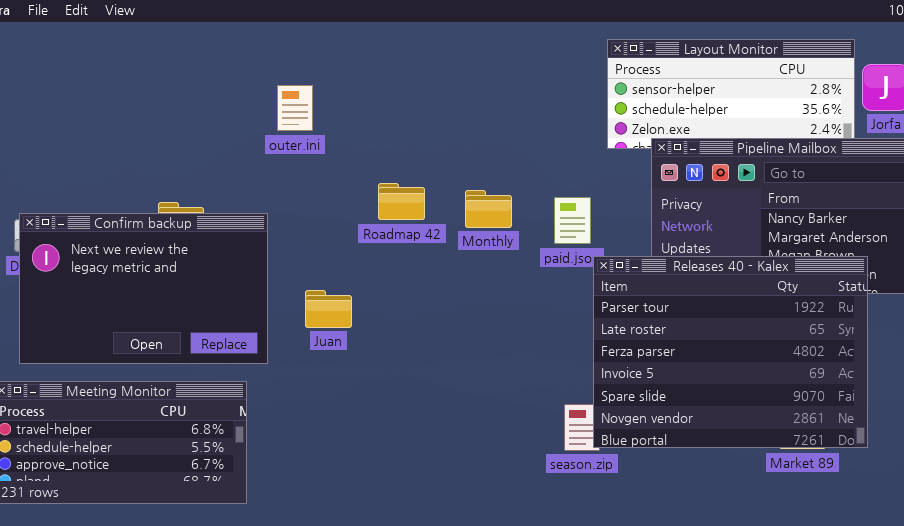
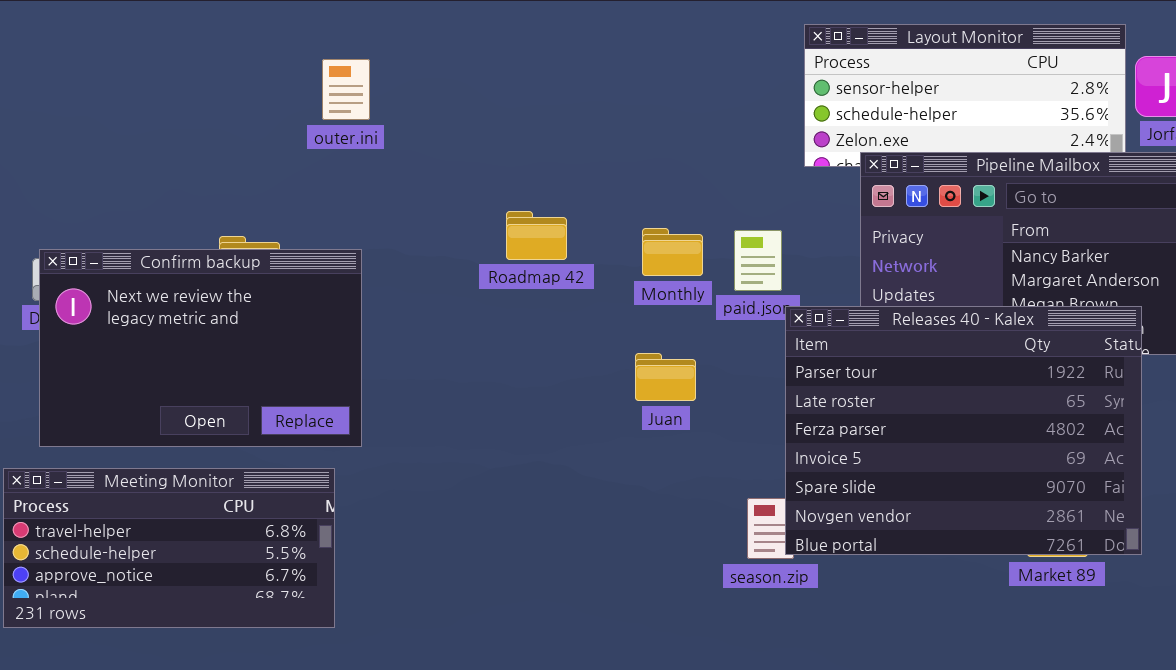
outer.ini: [277,85,313,131] -> [322,59,370,120], moved
Monthly: [465,190,512,228] -> [642,228,703,276], moved
Juan: [305,290,352,328] -> [635,353,696,401], moved

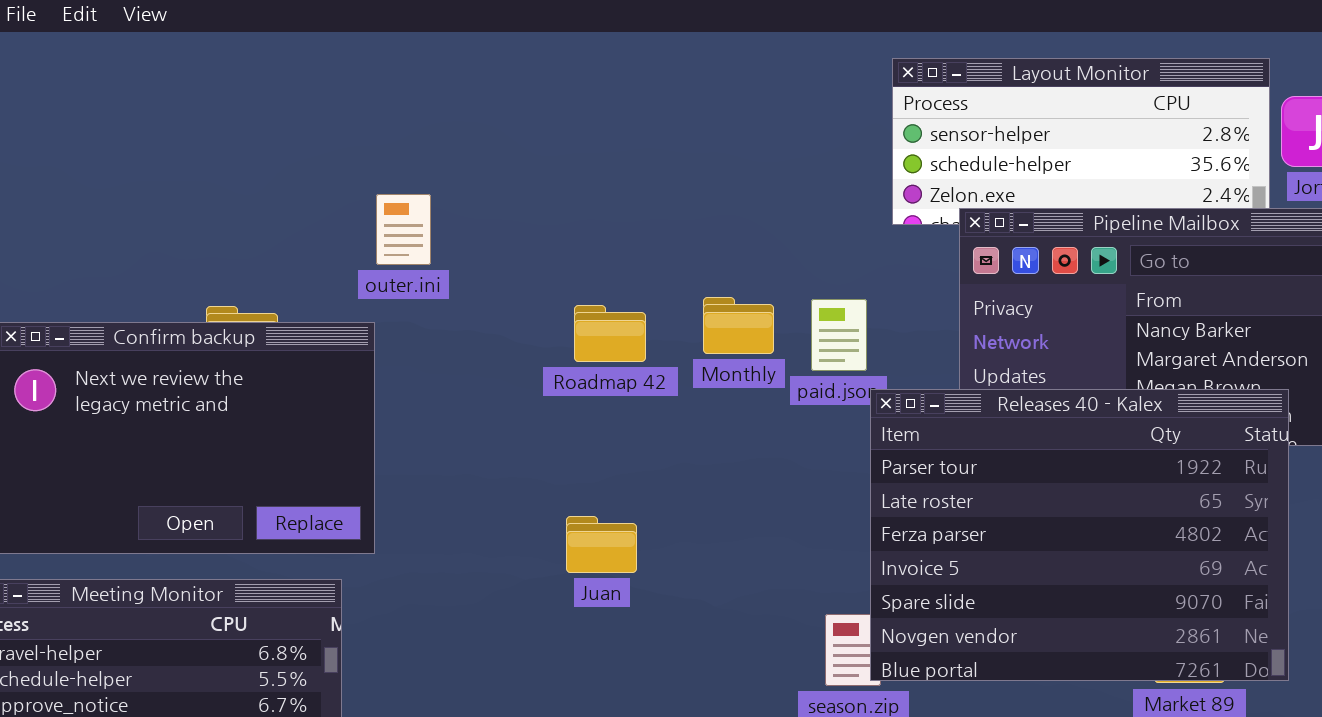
outer.ini: [322,59,370,120] -> [376,194,431,265], moved
Roadmap 42: [506,211,567,260] -> [574,305,646,362], moved
Juan: [635,353,696,401] -> [566,516,637,573], moved

